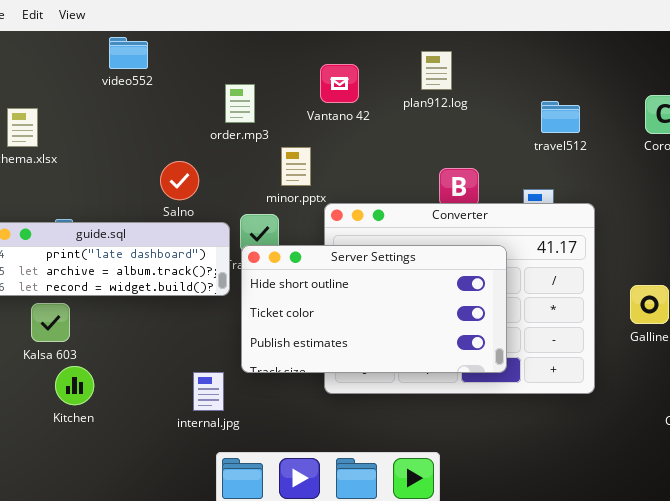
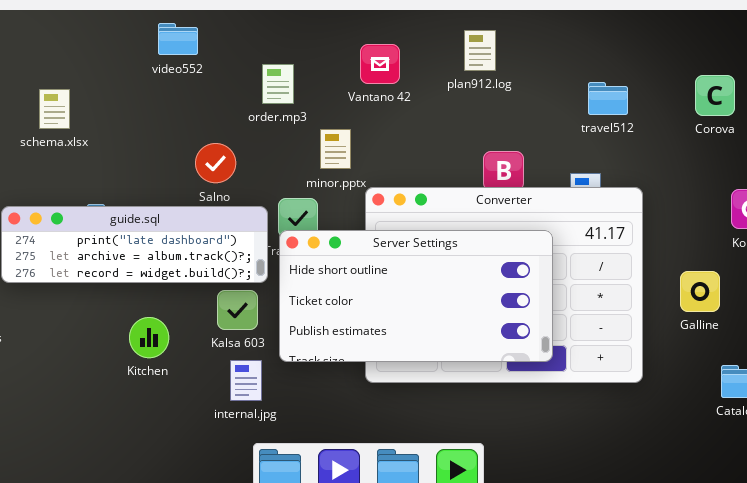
video552: [109,37,148,69] -> [158,23,198,55], moved
Kalsa 603: [31,303,70,342] -> [217,290,258,330], moved
Kitchen: [55,366,94,405] -> [129,317,169,358], moved

